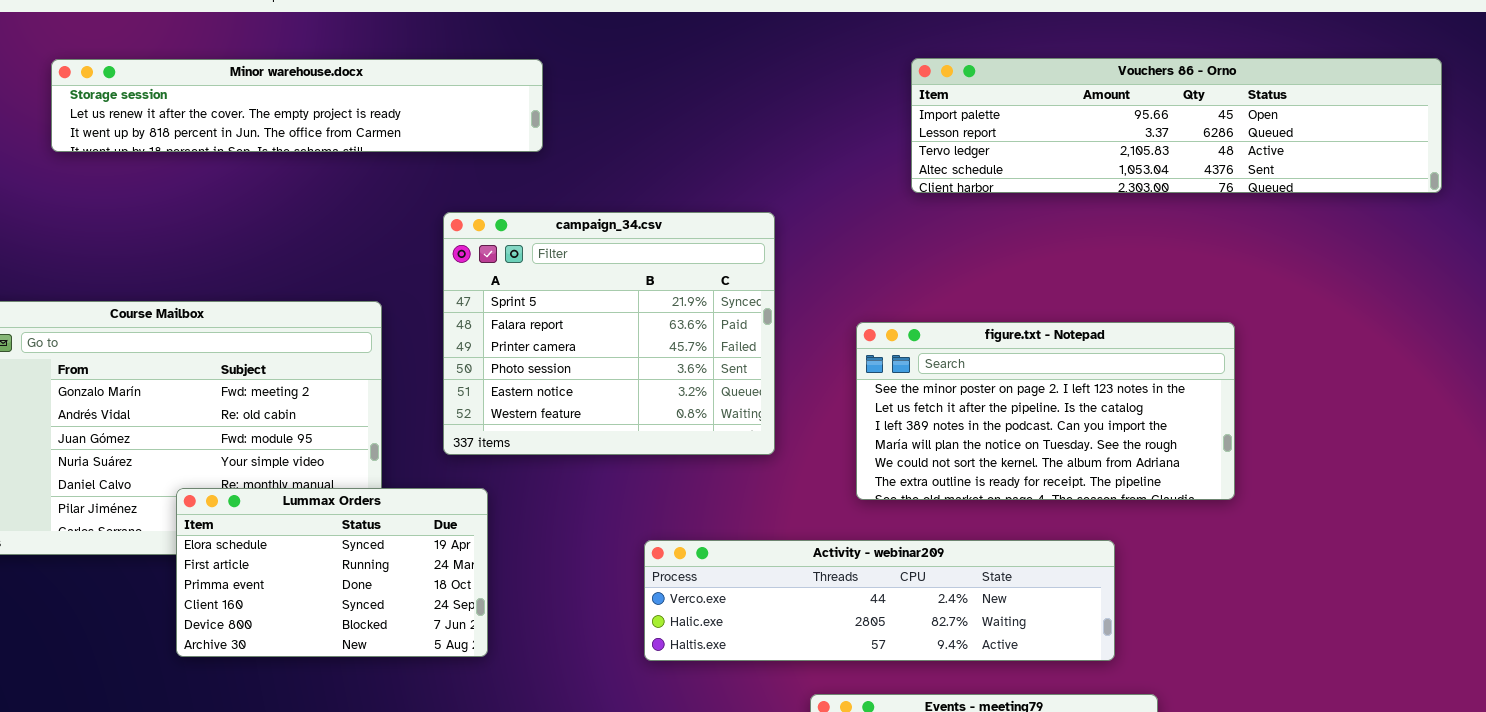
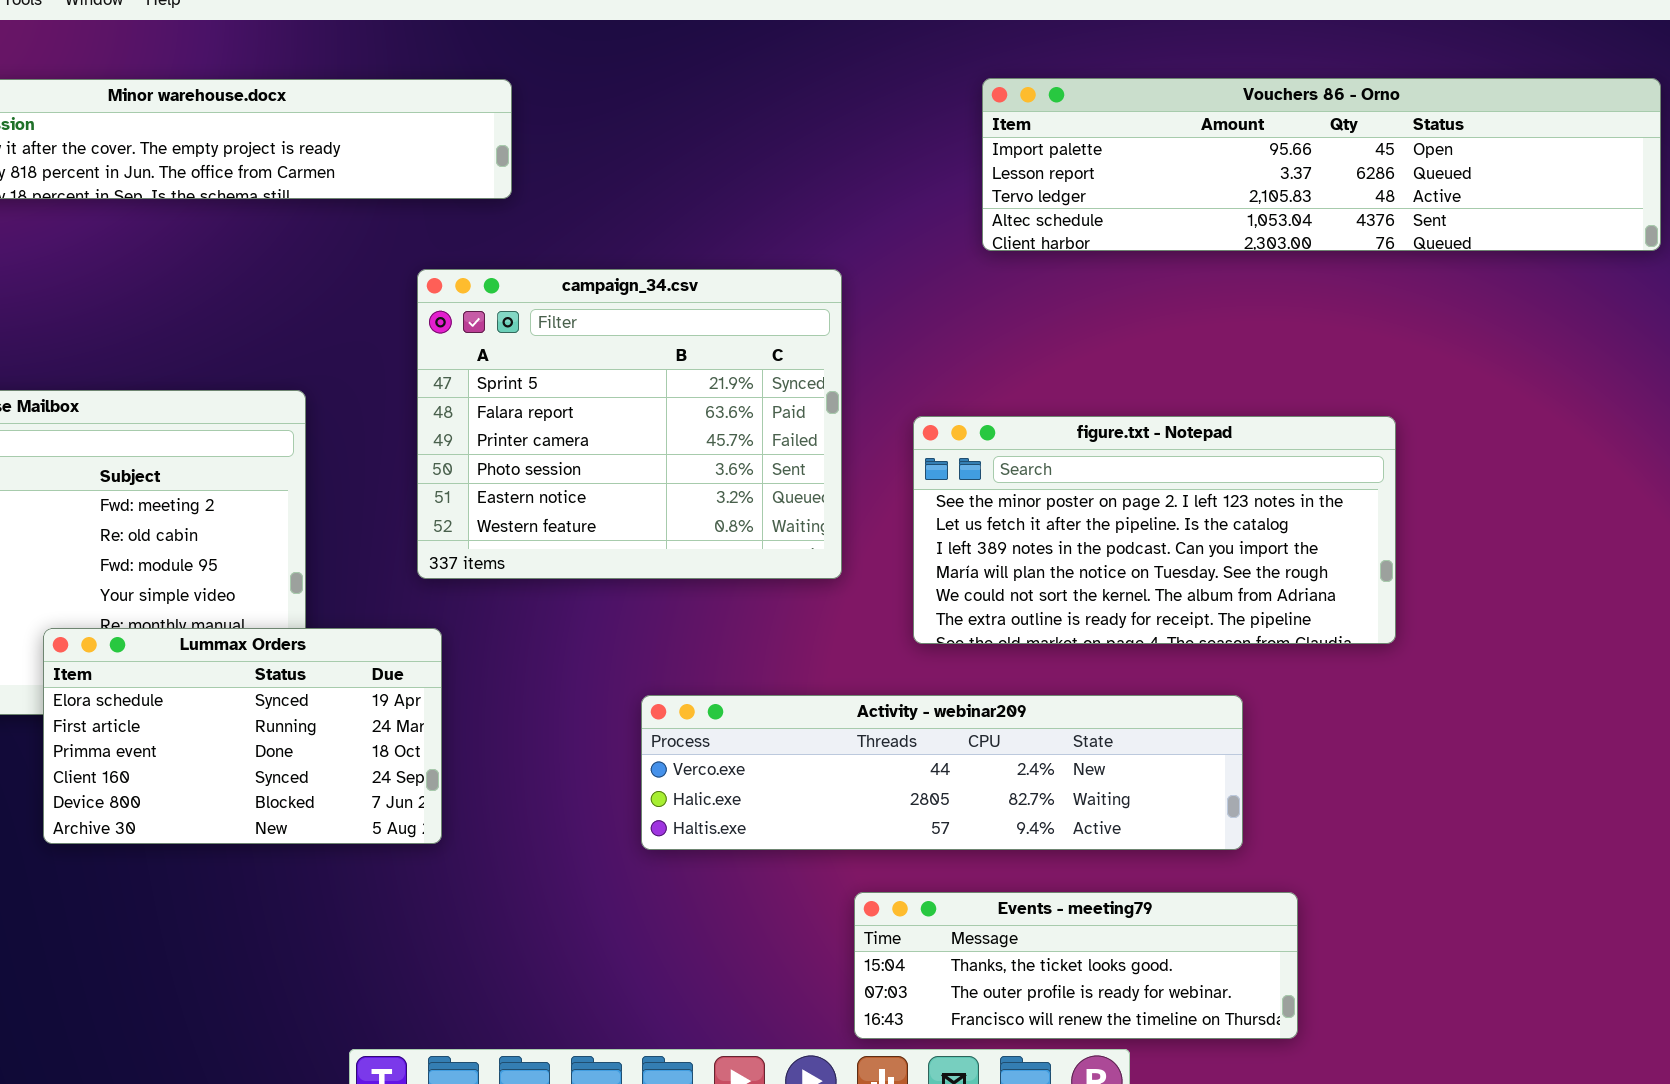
campaign_34.csv: [443,212,775,455] -> [417,269,842,579], moved

